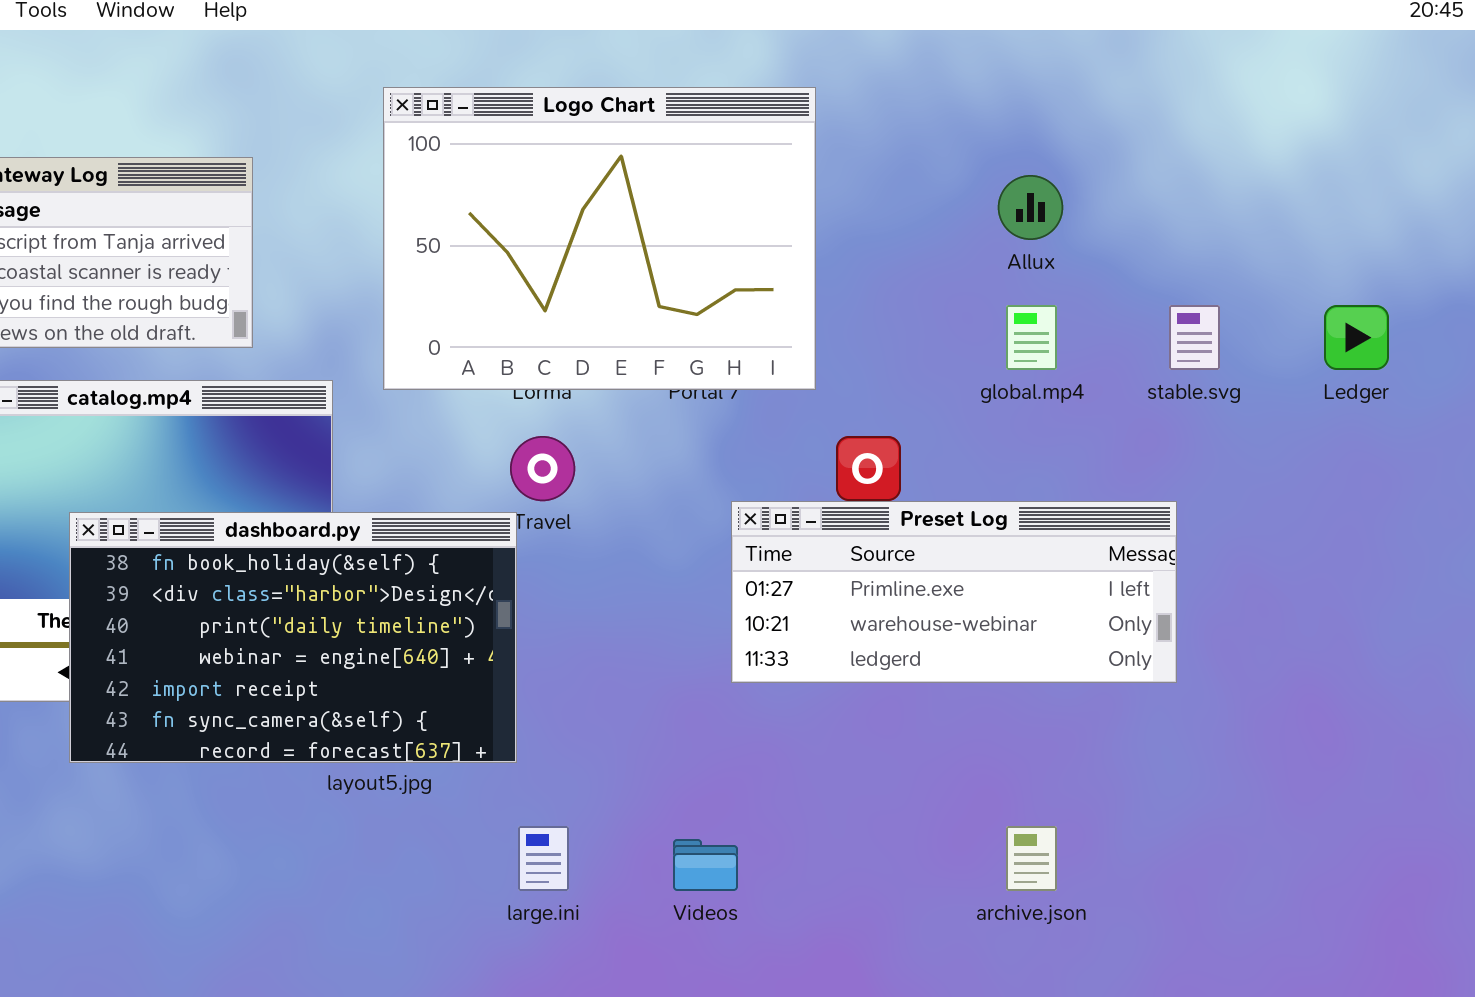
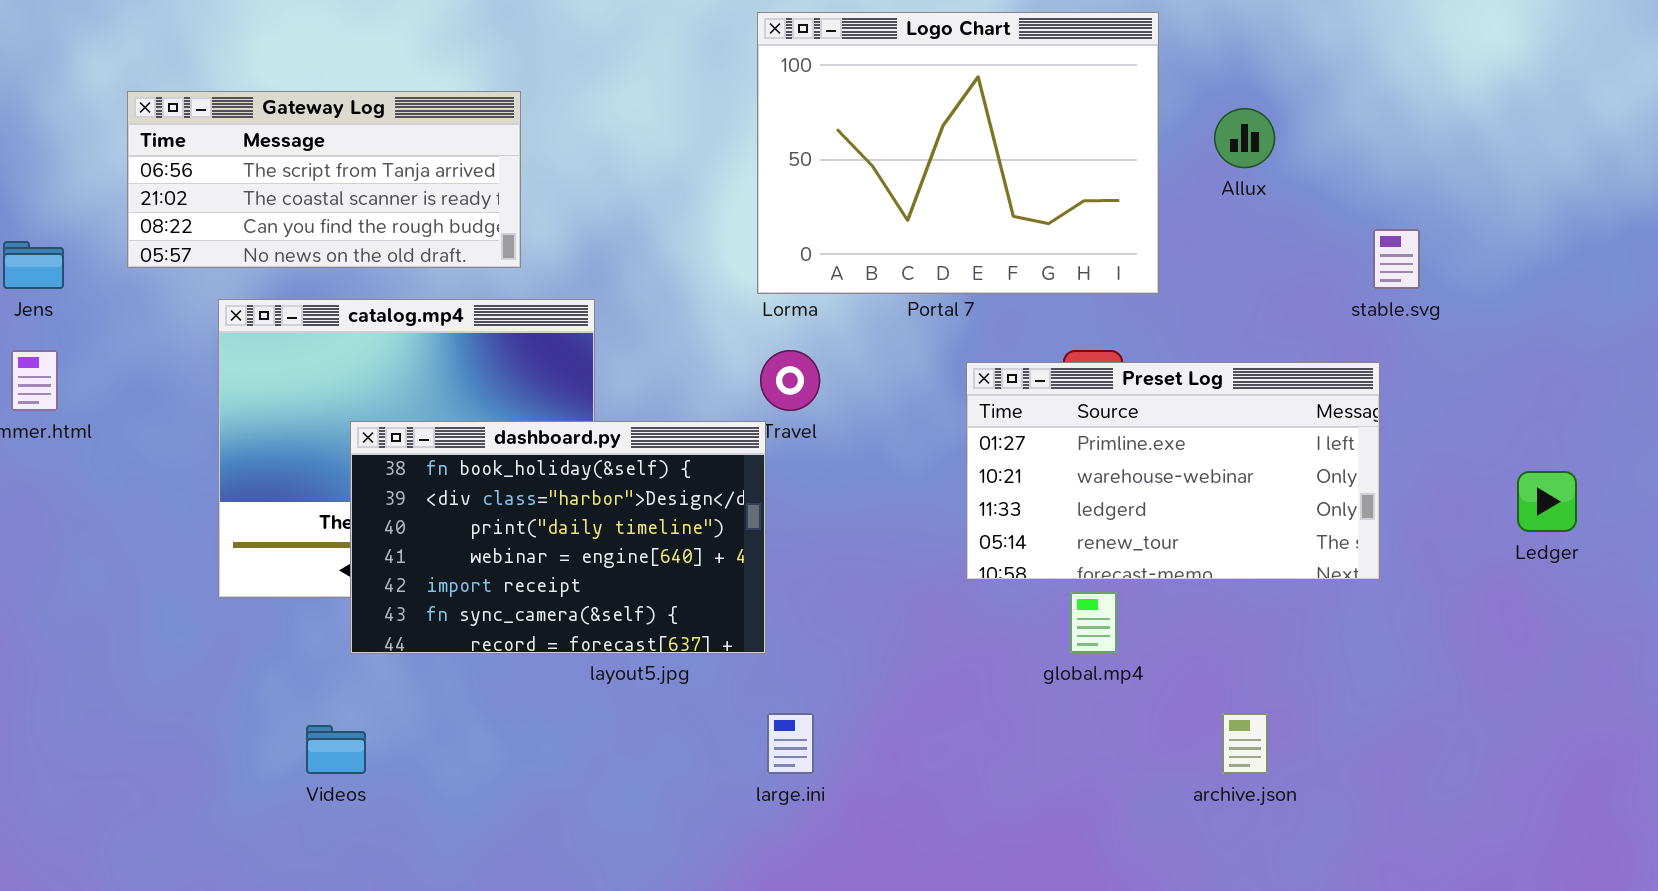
Logo Chart: [383,87,816,390] -> [757,12,1159,294], moved
global.mp4: [1006,305,1057,370] -> [1070,592,1117,653], moved
Ledger: [1324,305,1389,370] -> [1517,471,1577,532], moved
Preset Log: [731,501,1177,683] -> [966,362,1380,580], resized
Videos: [673,839,738,891] -> [306,725,366,774], moved

